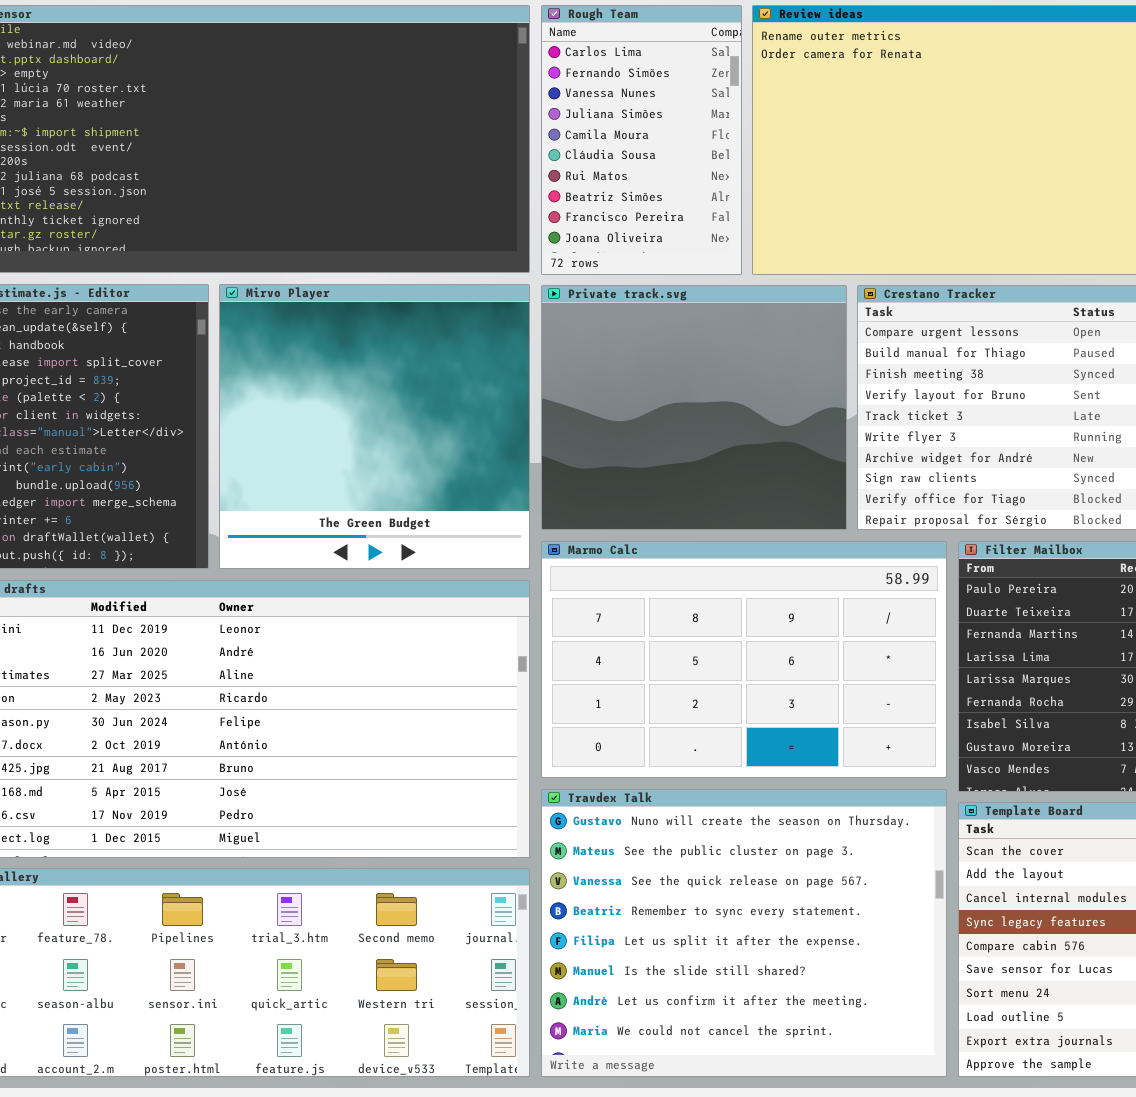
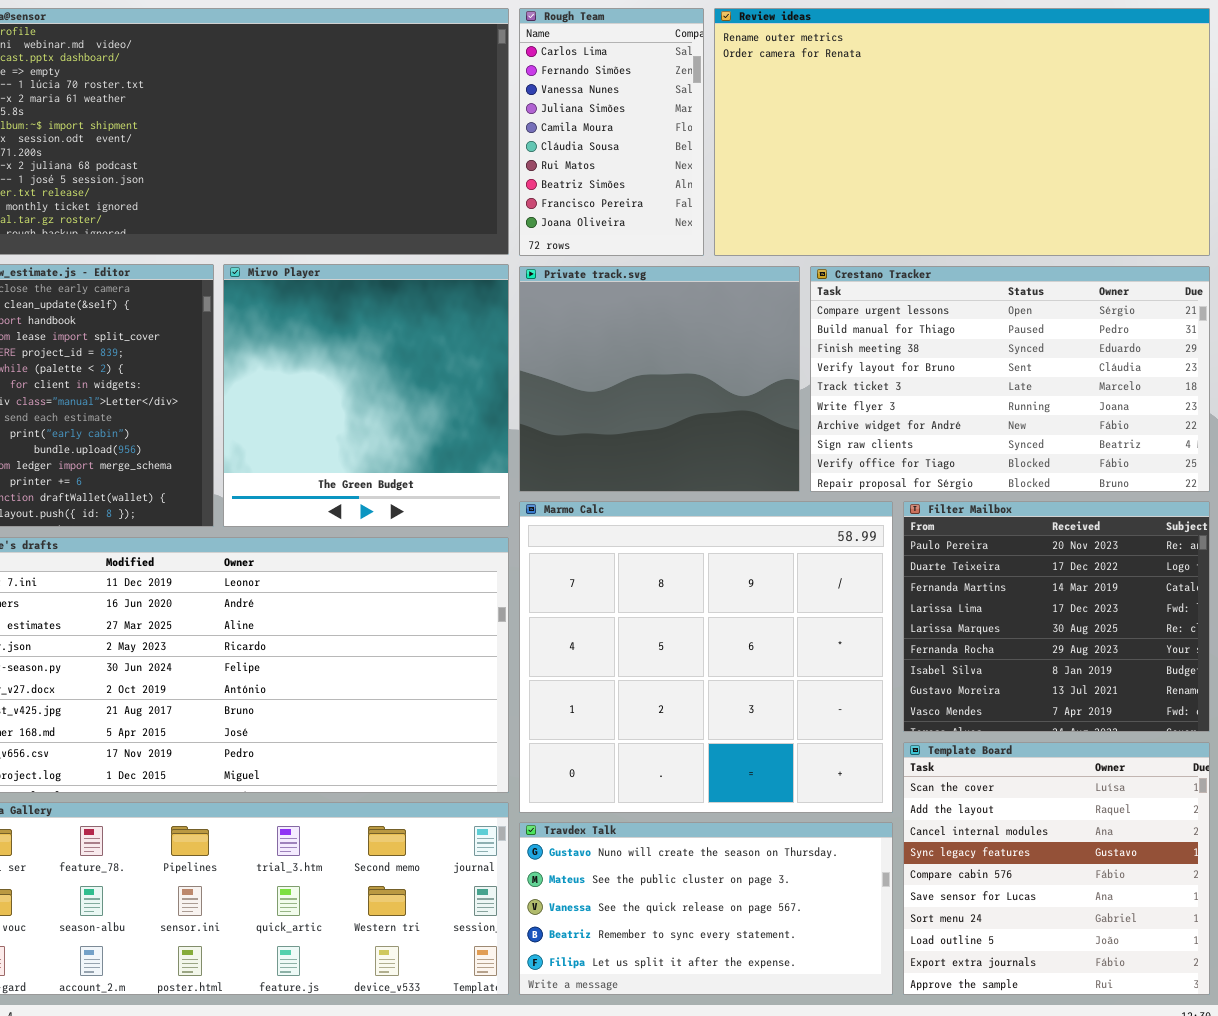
Marmo Calc: [541,541,947,778] -> [519,501,893,813], resized
Travdex Talk: [541,789,947,1077] -> [519,822,893,995], resized

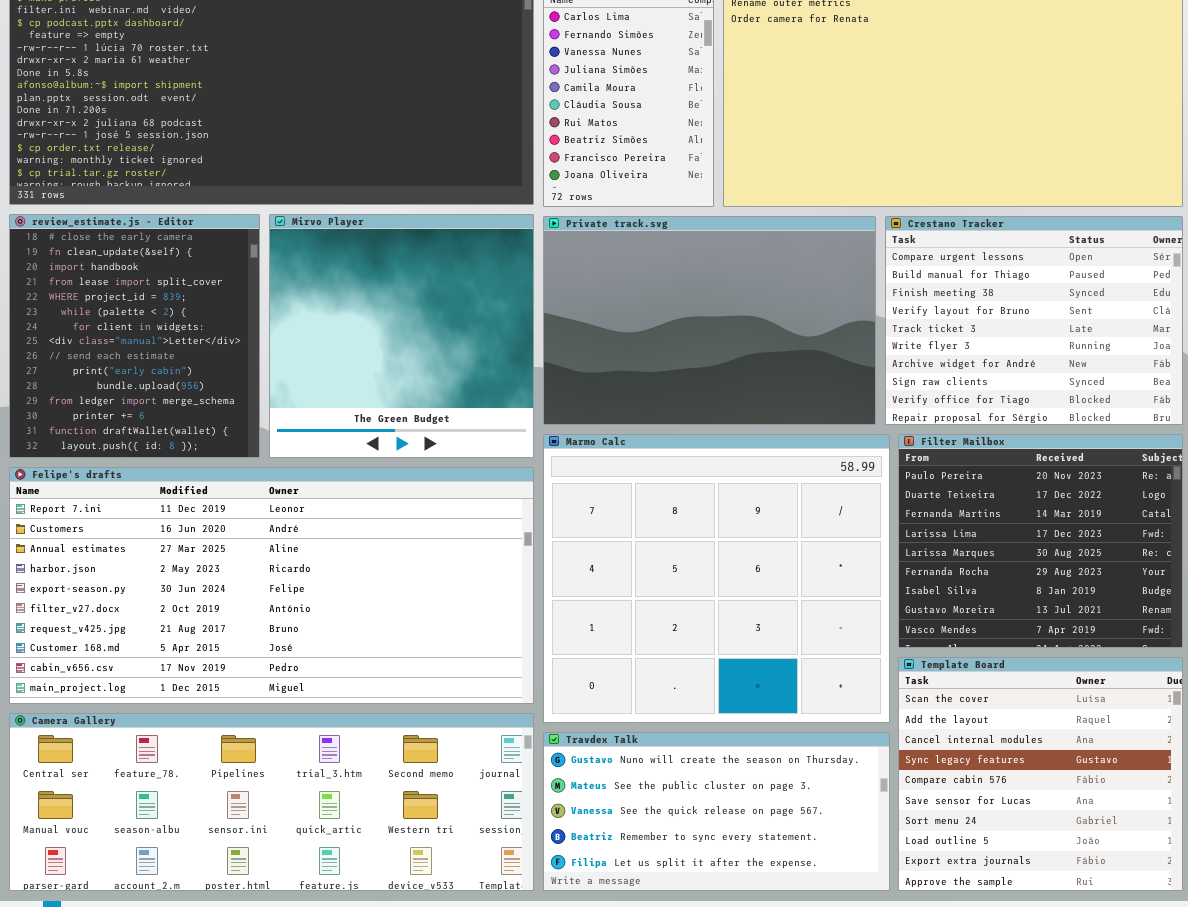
Private track.svg: [519,266,800,492] -> [543,216,876,425], resized
Crestano Tracker: [810,266,1210,492] -> [885,216,1183,425], resized

